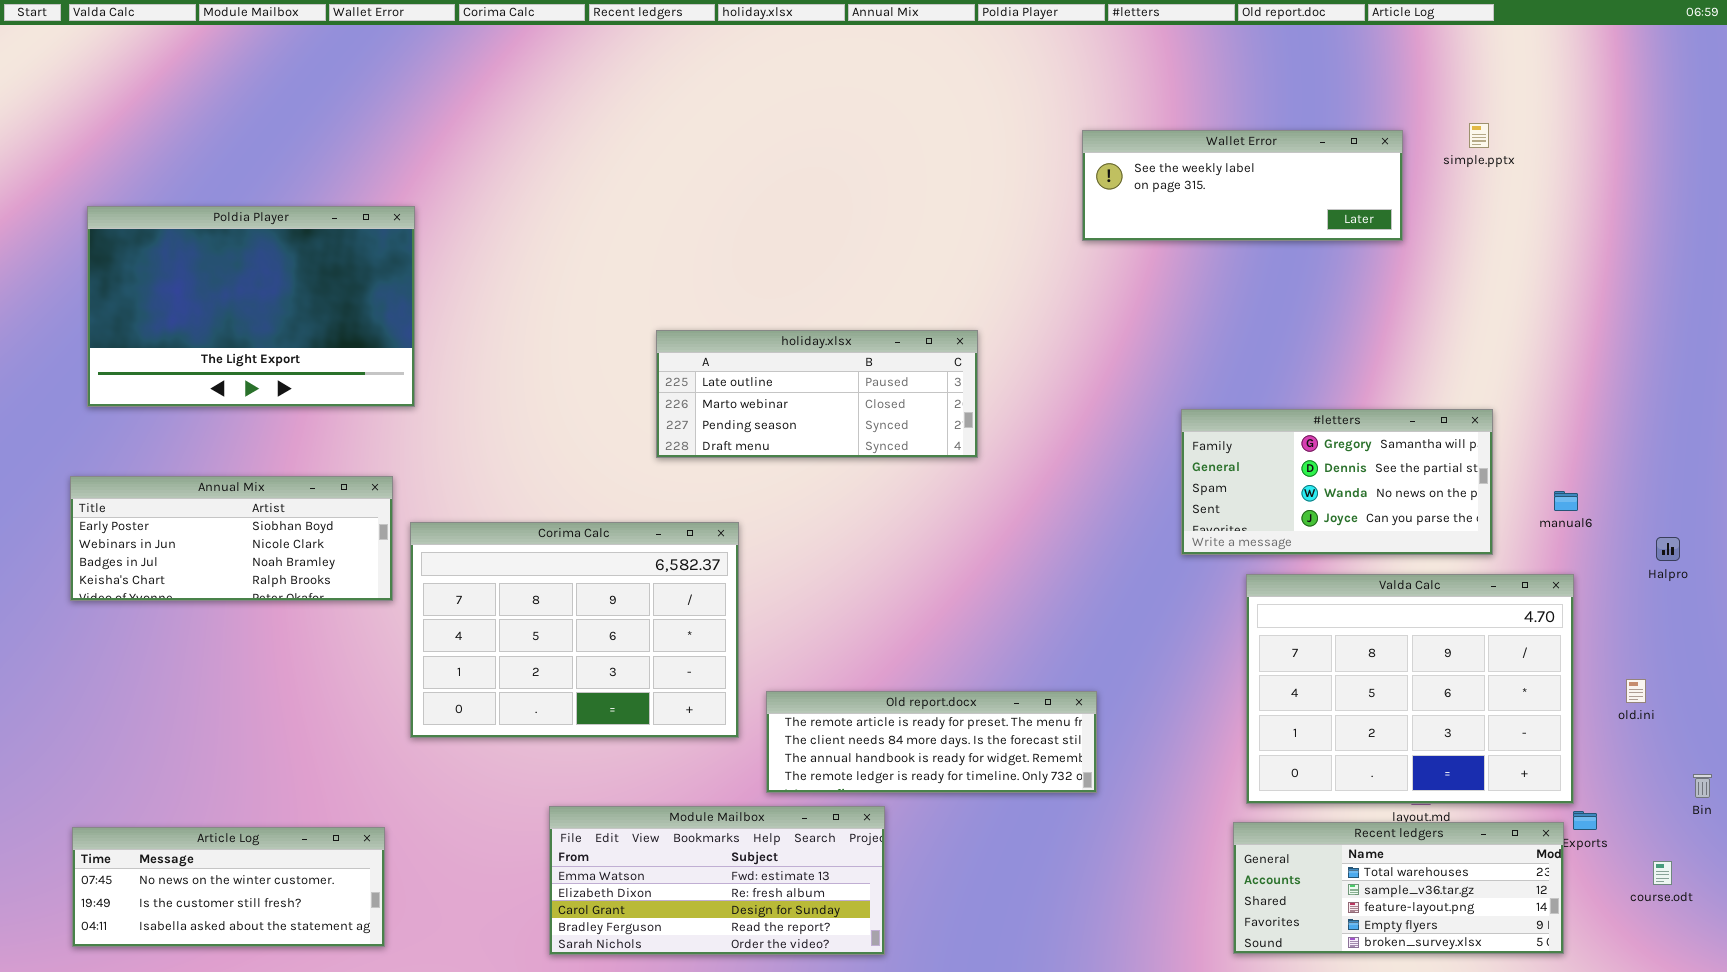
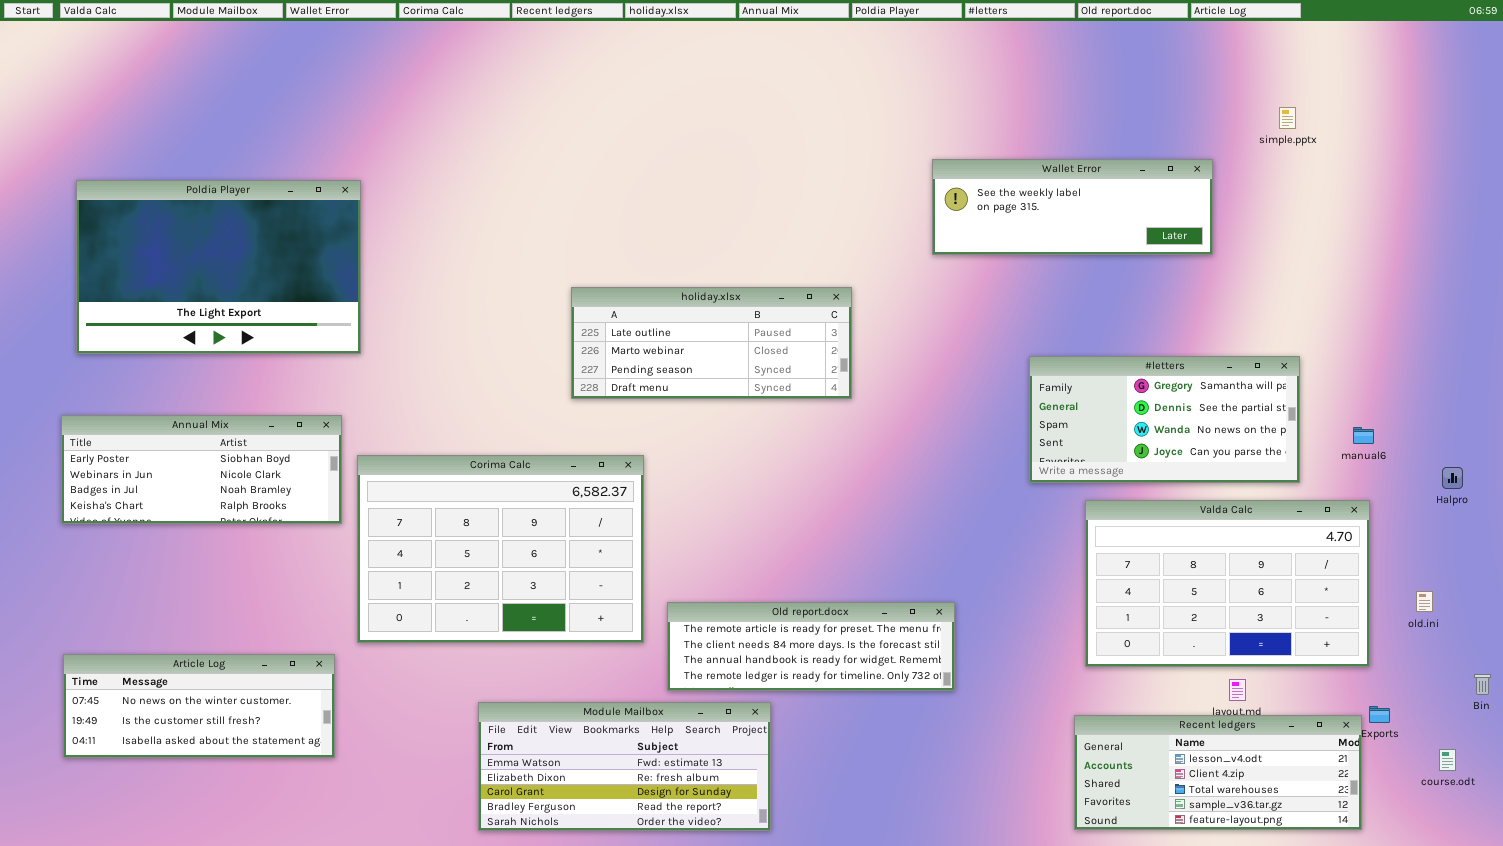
Wallet Error: [1082,130,1403,241] -> [932,159,1213,255], moved
Valda Calc: [1246,574,1574,804] -> [1085,500,1370,667], resized
Recent ledgers: [1233,822,1564,954] -> [1074,715,1362,830], scrolled up 2 rows
Article Log: [72,827,385,947] -> [63,654,335,758], moved

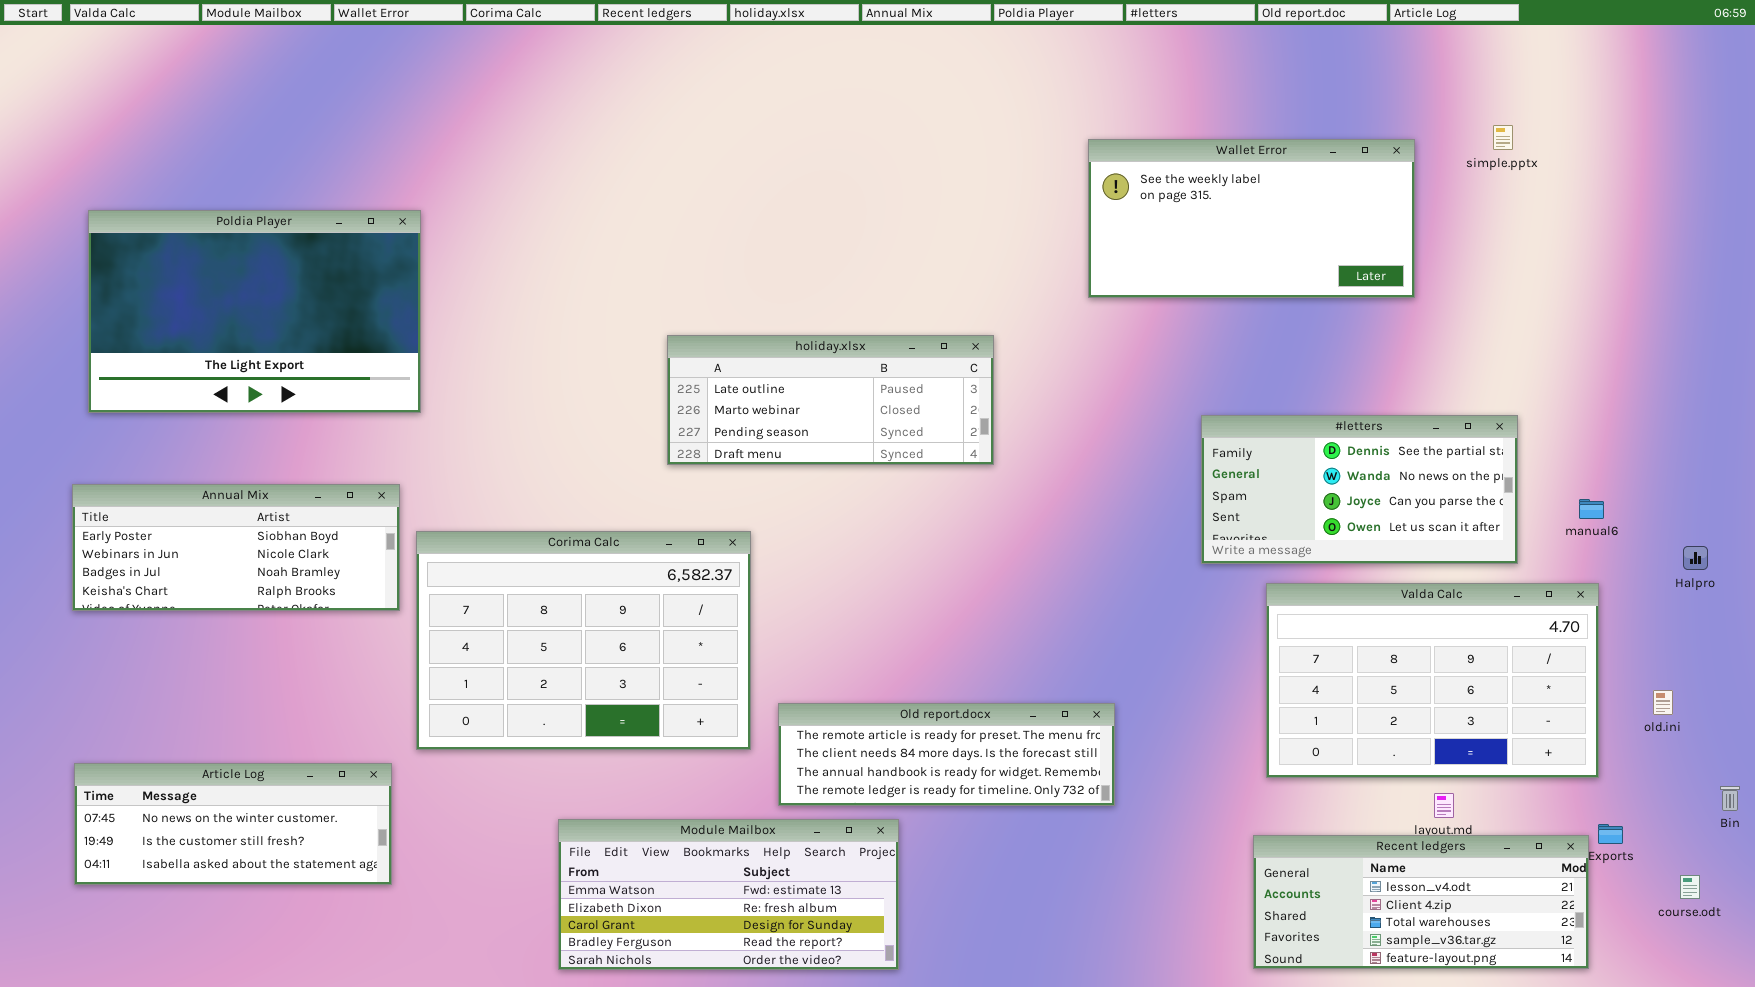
Wallet Error: [932,159,1213,255] -> [1088,139,1415,298], resized
#letters: [1029,356,1300,483] -> [1201,415,1518,564], scrolled down 1 row

